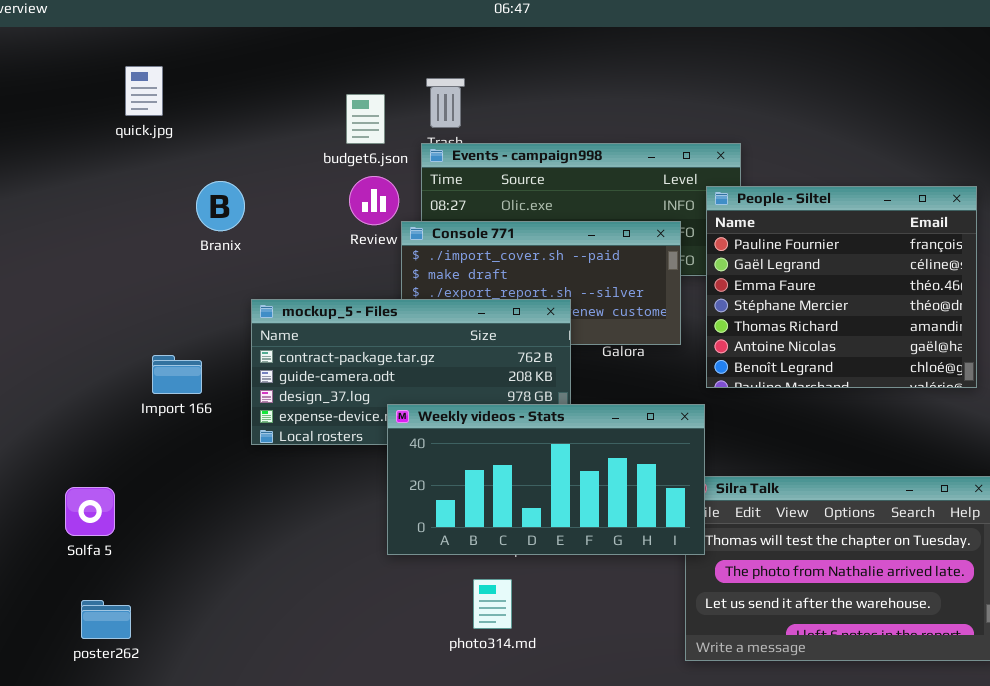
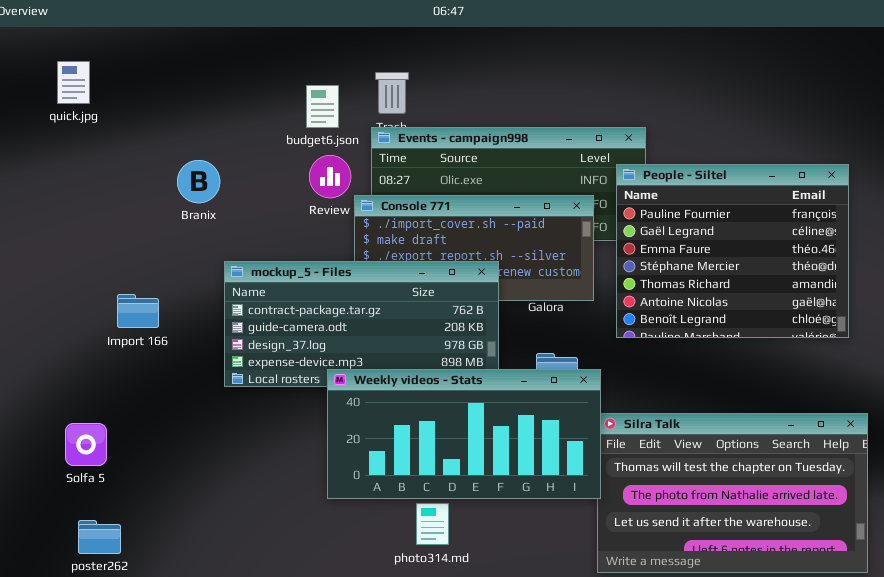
quick.jpg: [125,66,163,116] -> [57,61,90,104], moved
Import 166: [152,355,202,394] -> [117,294,159,328], moved
Weekly videos - Stats: [387,404,705,555] -> [327,369,601,499], moved

